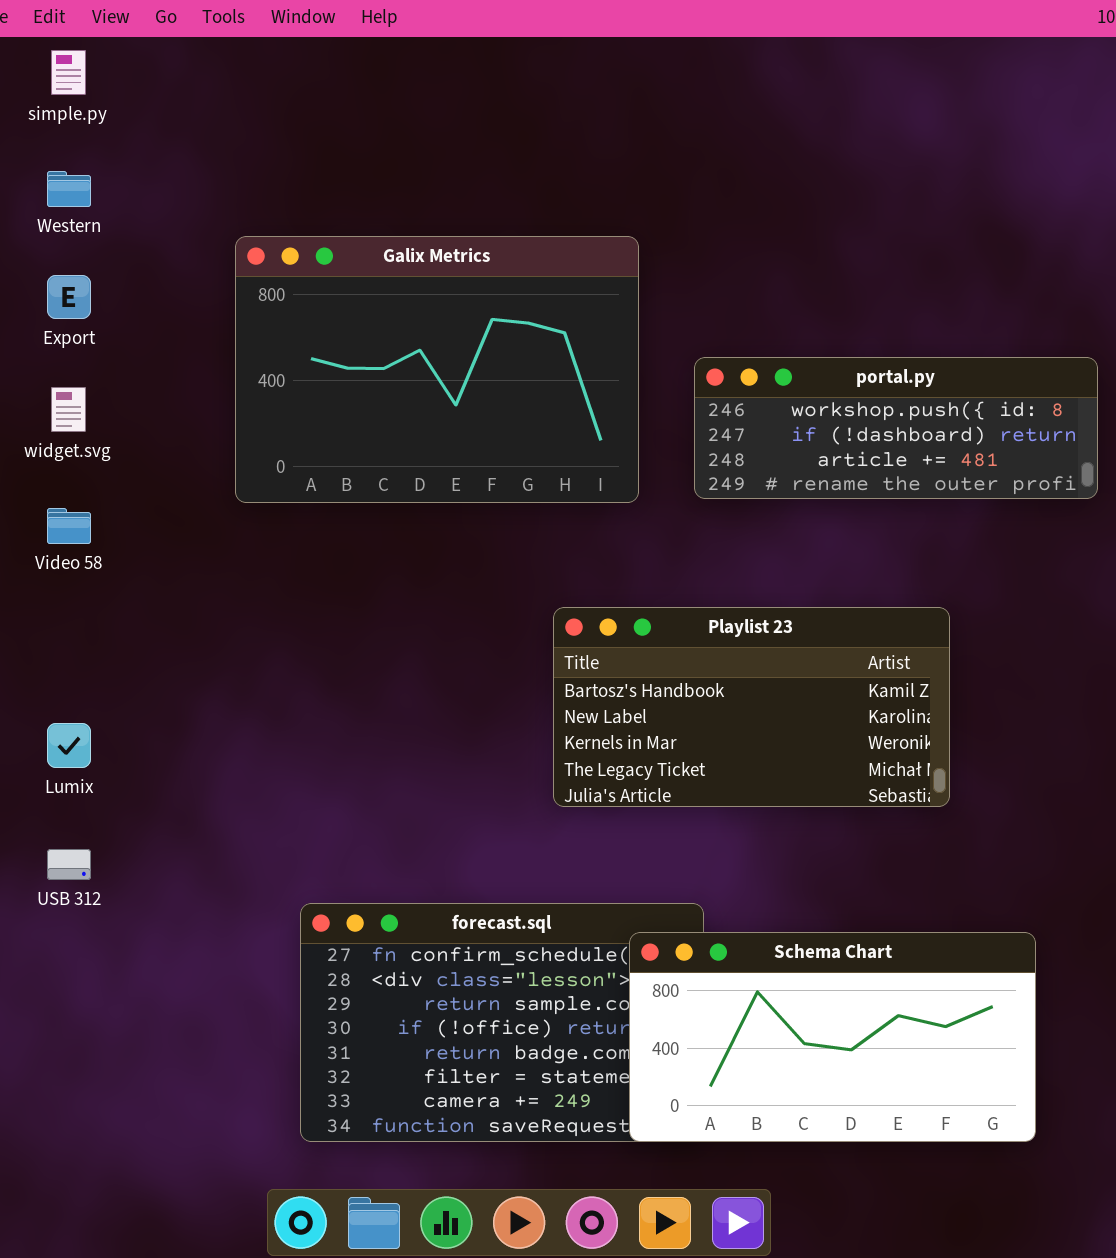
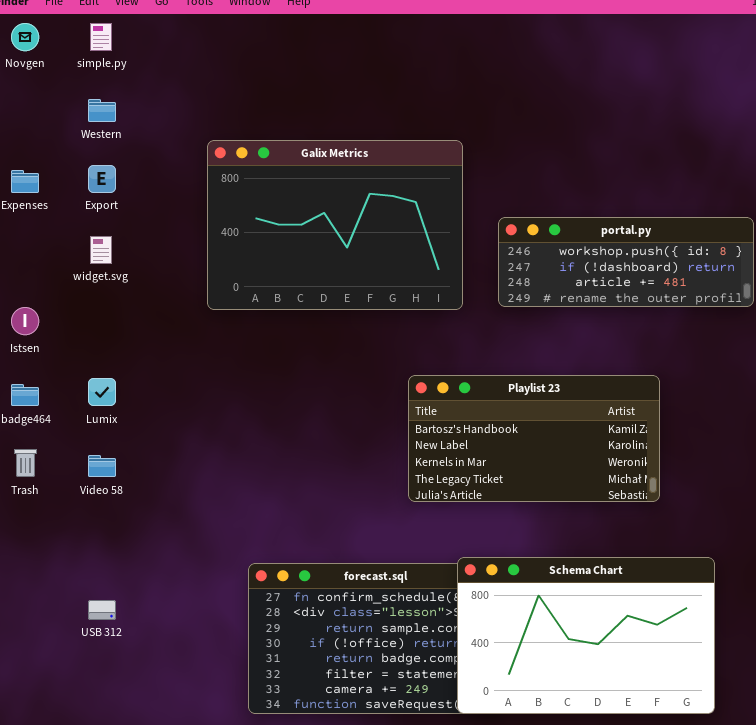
Video 58: [47,508,91,544] -> [88,455,116,477], moved
Lumix: [47,723,91,768] -> [88,378,116,406], moved
USB 312: [47,849,91,880] -> [88,600,116,620], moved
Schema Chart: [629,932,1036,1142] -> [457,557,715,714], resized

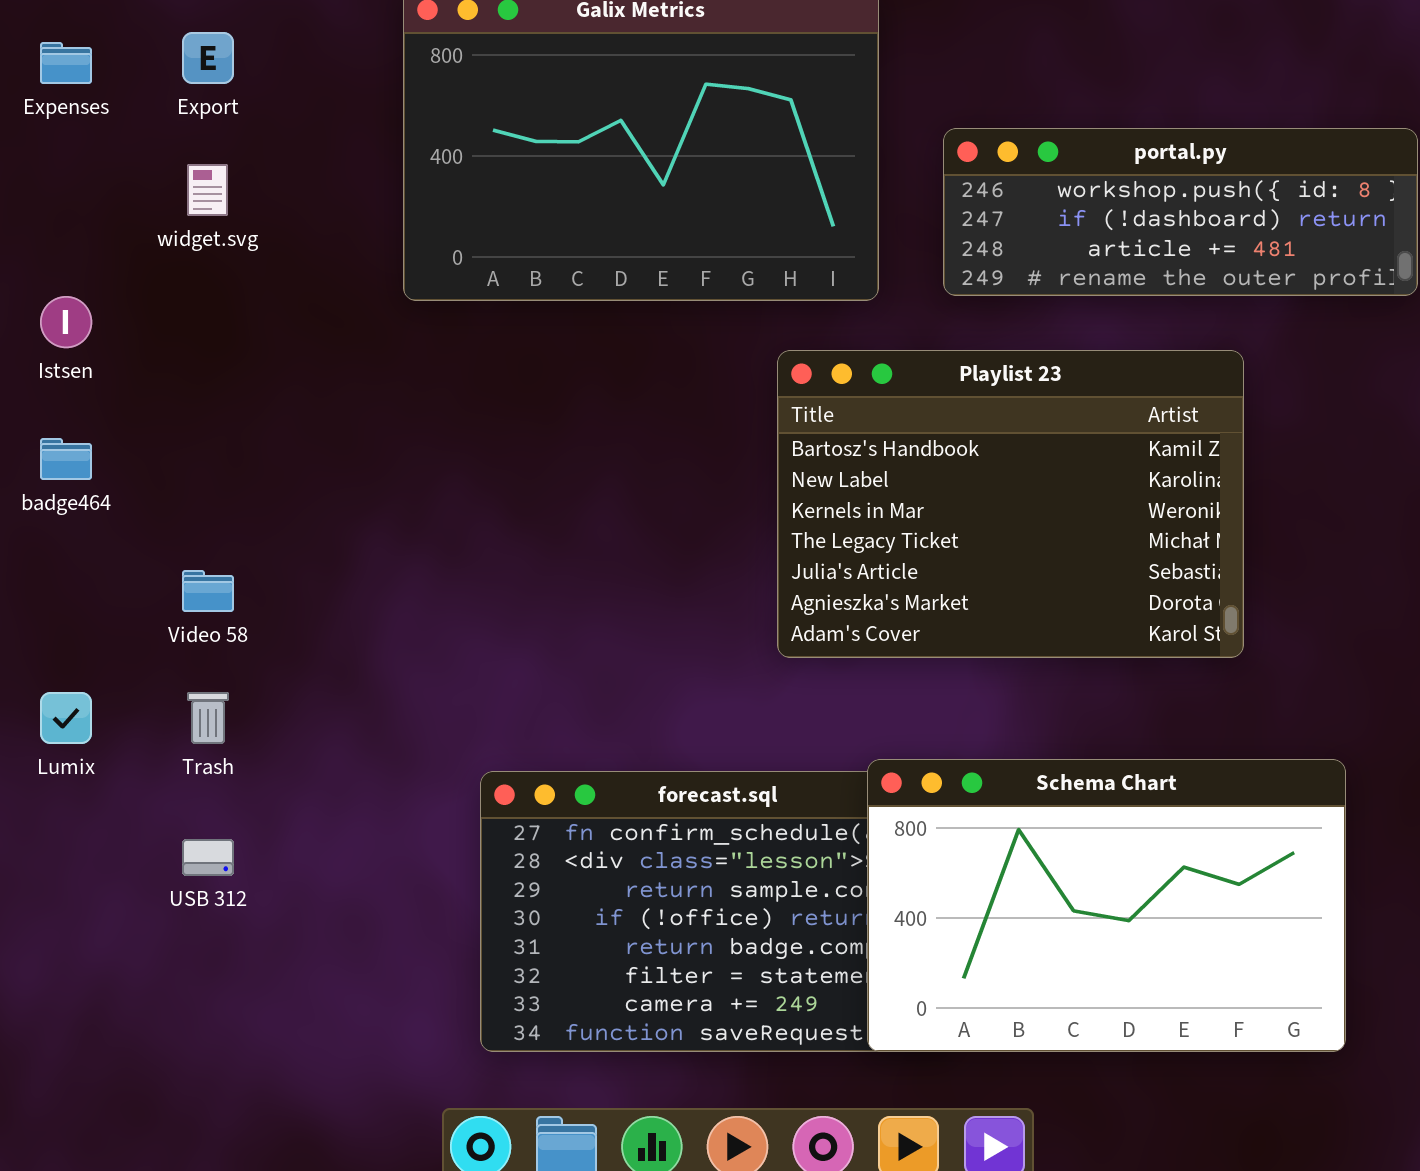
Playlist 23: [408,375,660,502] -> [777,350,1244,658], resized
Lumix: [88,378,116,406] -> [40,692,92,744], moved
Trash: [14,449,37,477] -> [187,692,229,744], moved

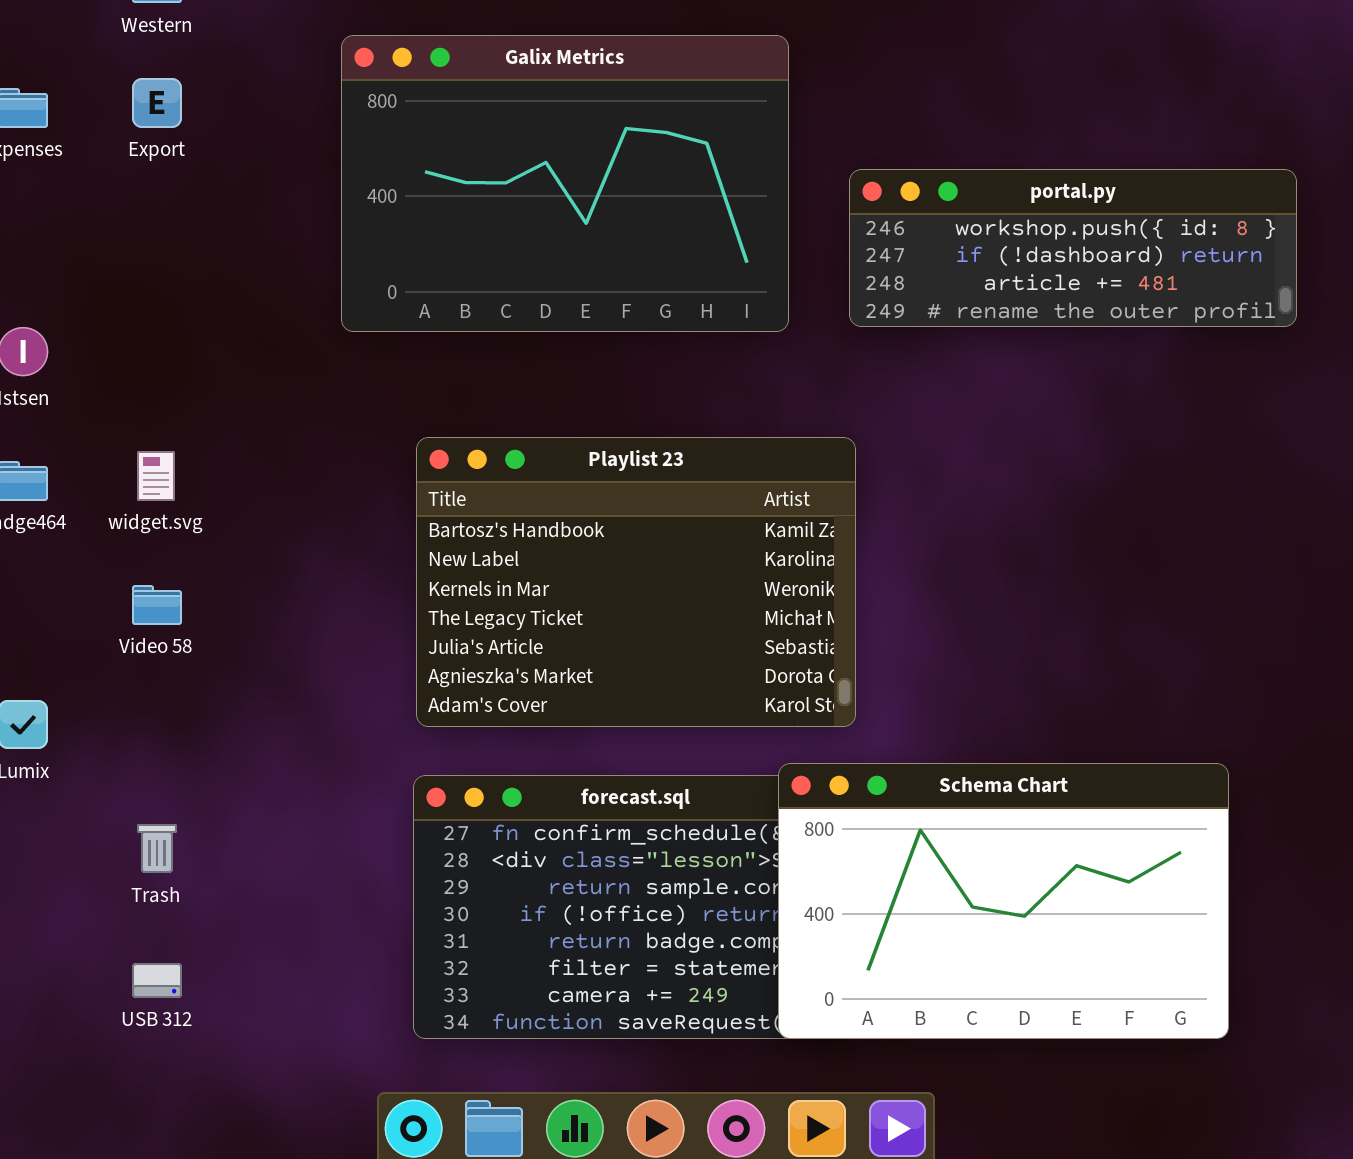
widget.svg: [187,164,228,216] -> [137,451,175,501], moved
Playlist 23: [777,350,1244,658] -> [416,437,856,727], moved
Trash: [187,692,229,744] -> [137,824,177,873], moved
USB 312: [182,839,234,876] -> [132,963,182,998], moved

